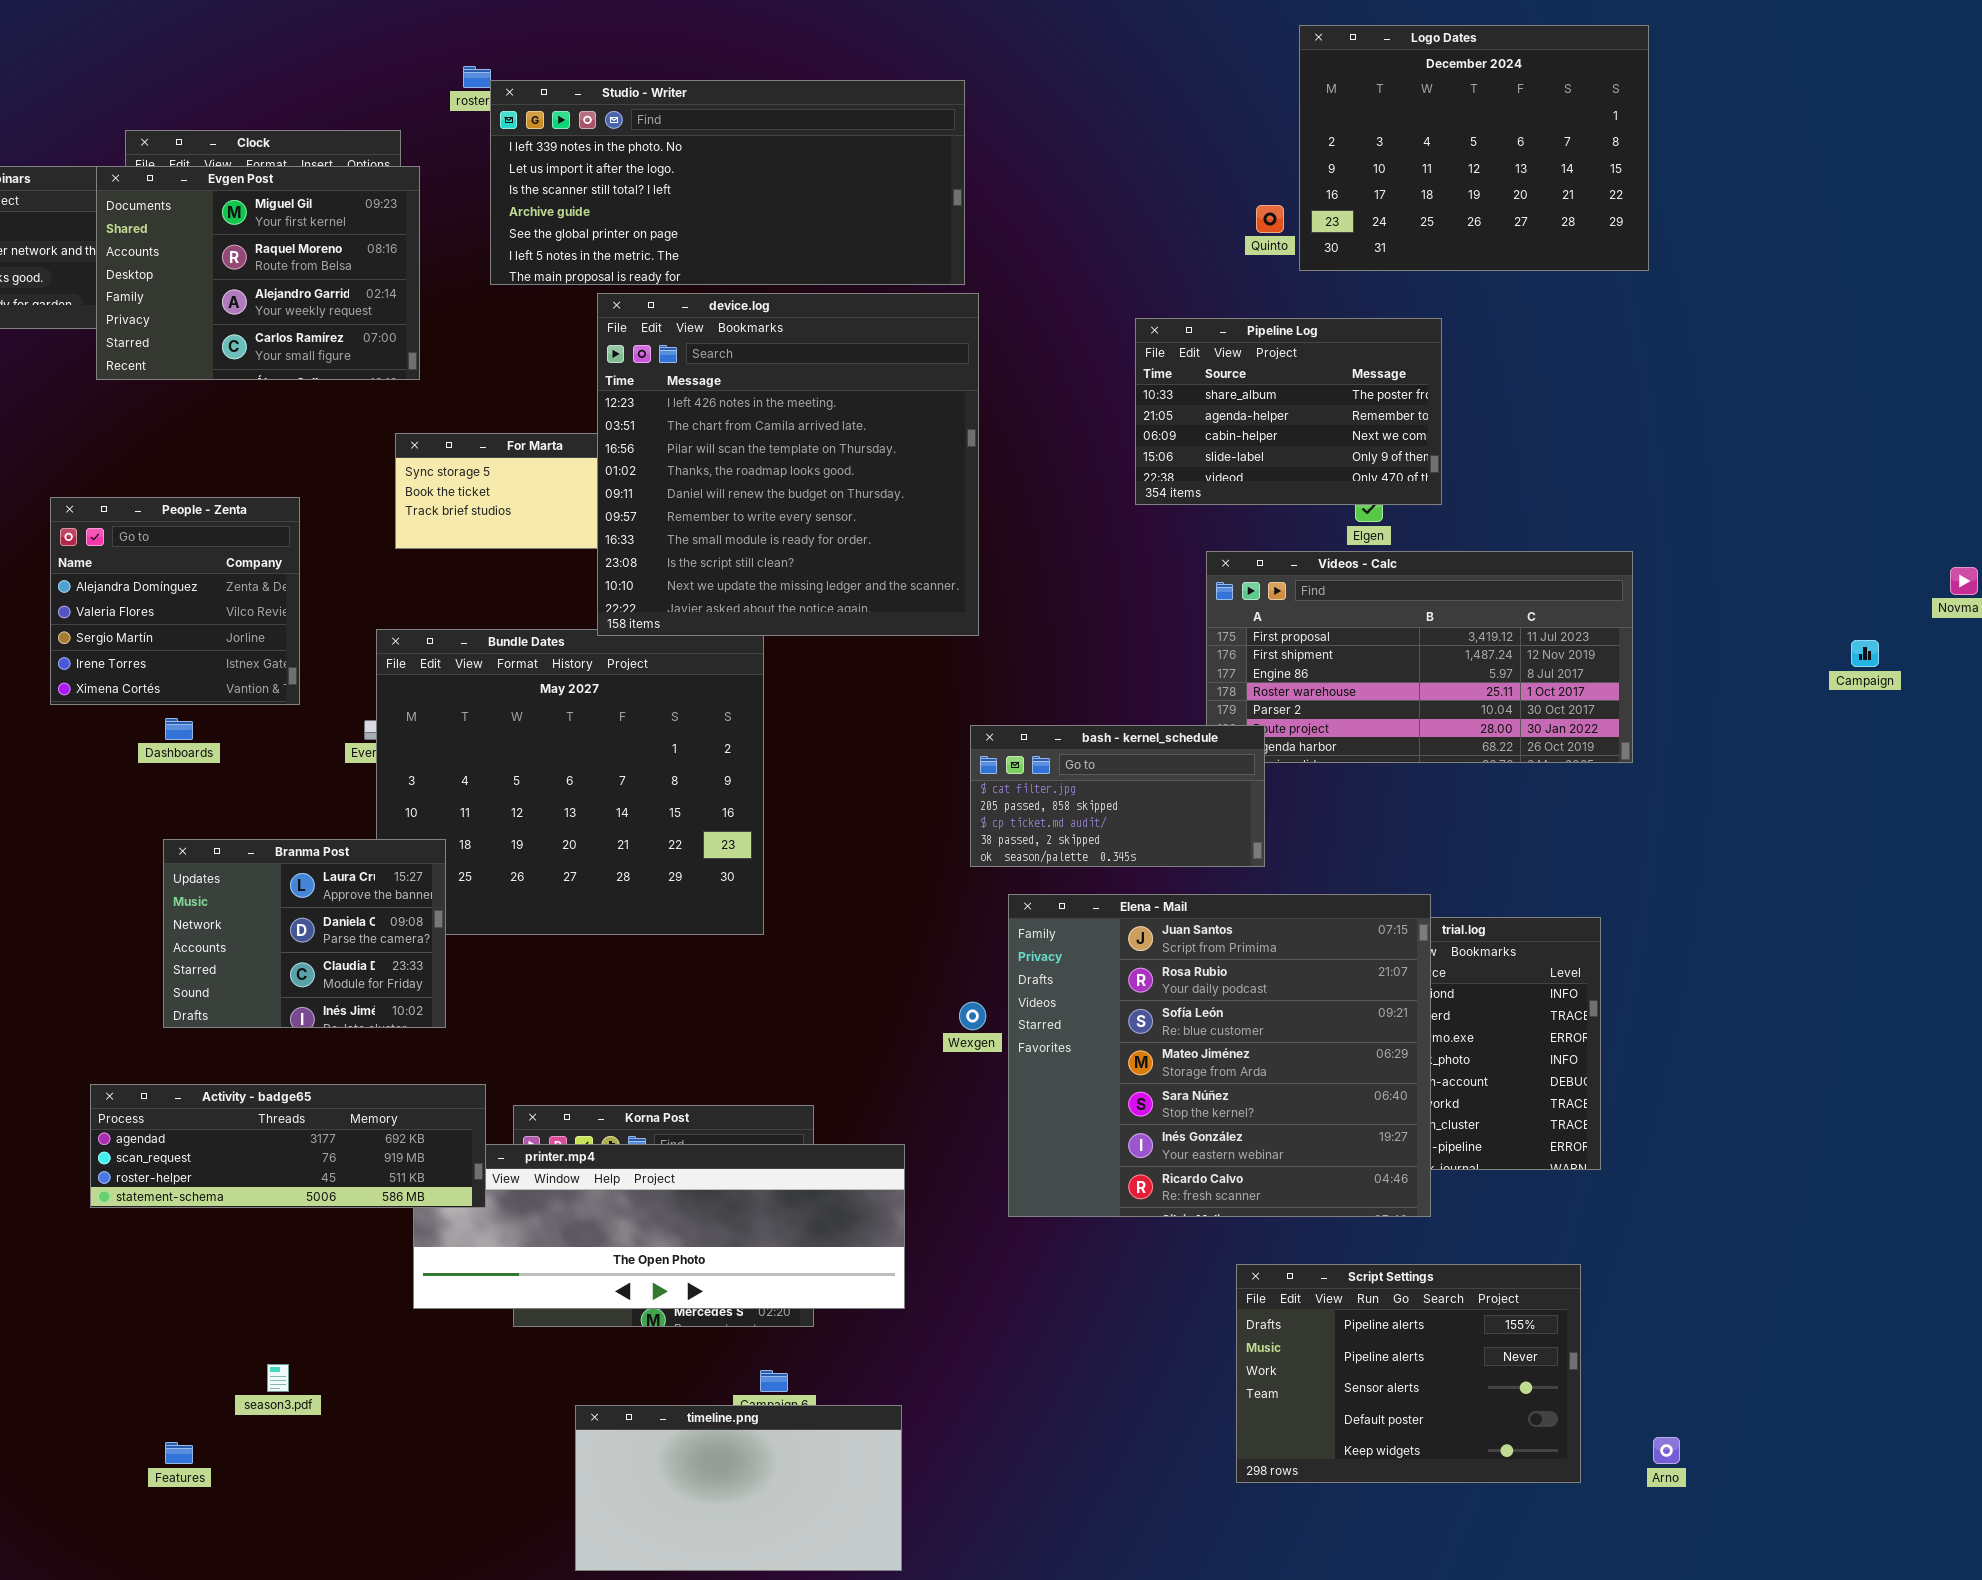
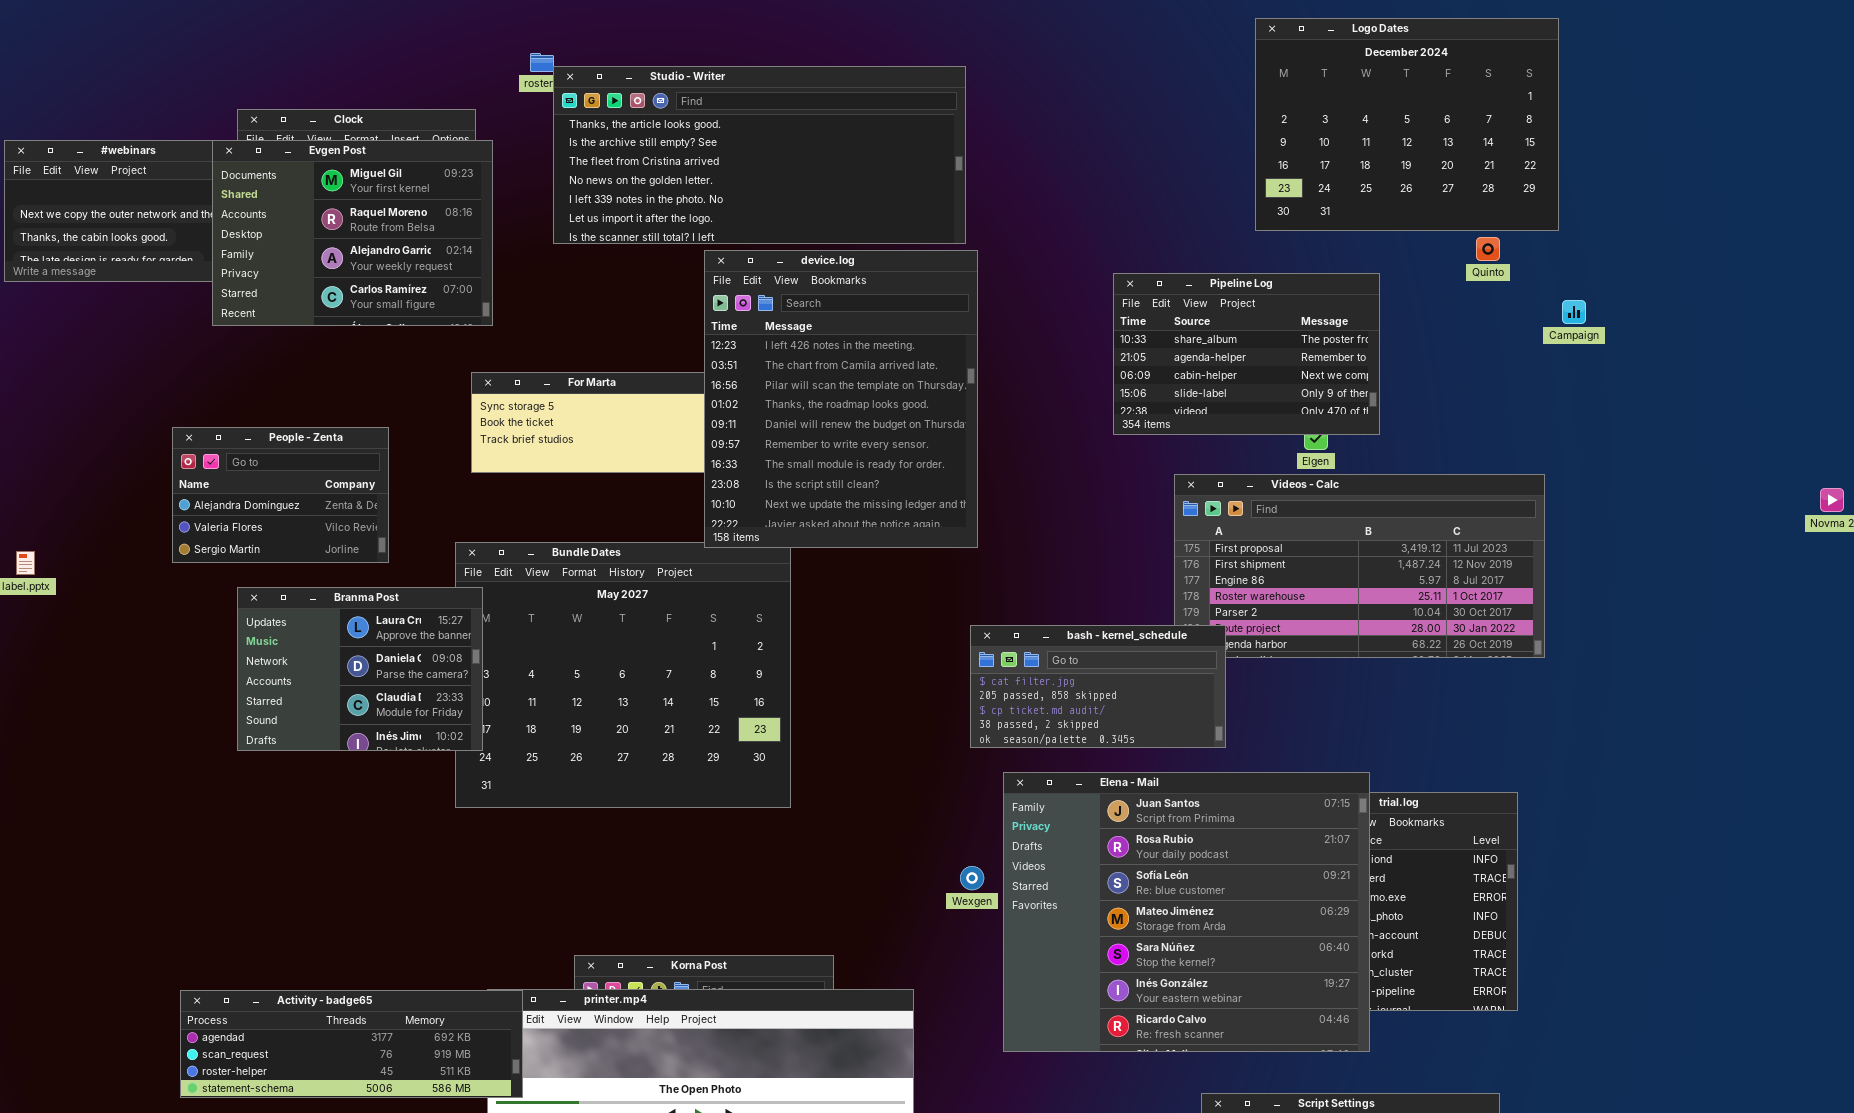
Studio - Writer: [490,80,965,285] -> [553,66,966,244], scrolled up 4 rows
Quinto: [1256,205,1284,233] -> [1476,237,1500,261], moved
device.log: [597,293,979,636] -> [704,250,978,548], resized
People - Zenta: [50,497,300,705] -> [172,427,389,563], resized
Campaign: [1851,640,1879,667] -> [1562,300,1586,324], moved
Branma Post: [163,839,446,1028] -> [237,587,483,751], moved
Activity - badge65: [90,1084,486,1208] -> [180,990,523,1098], moved

